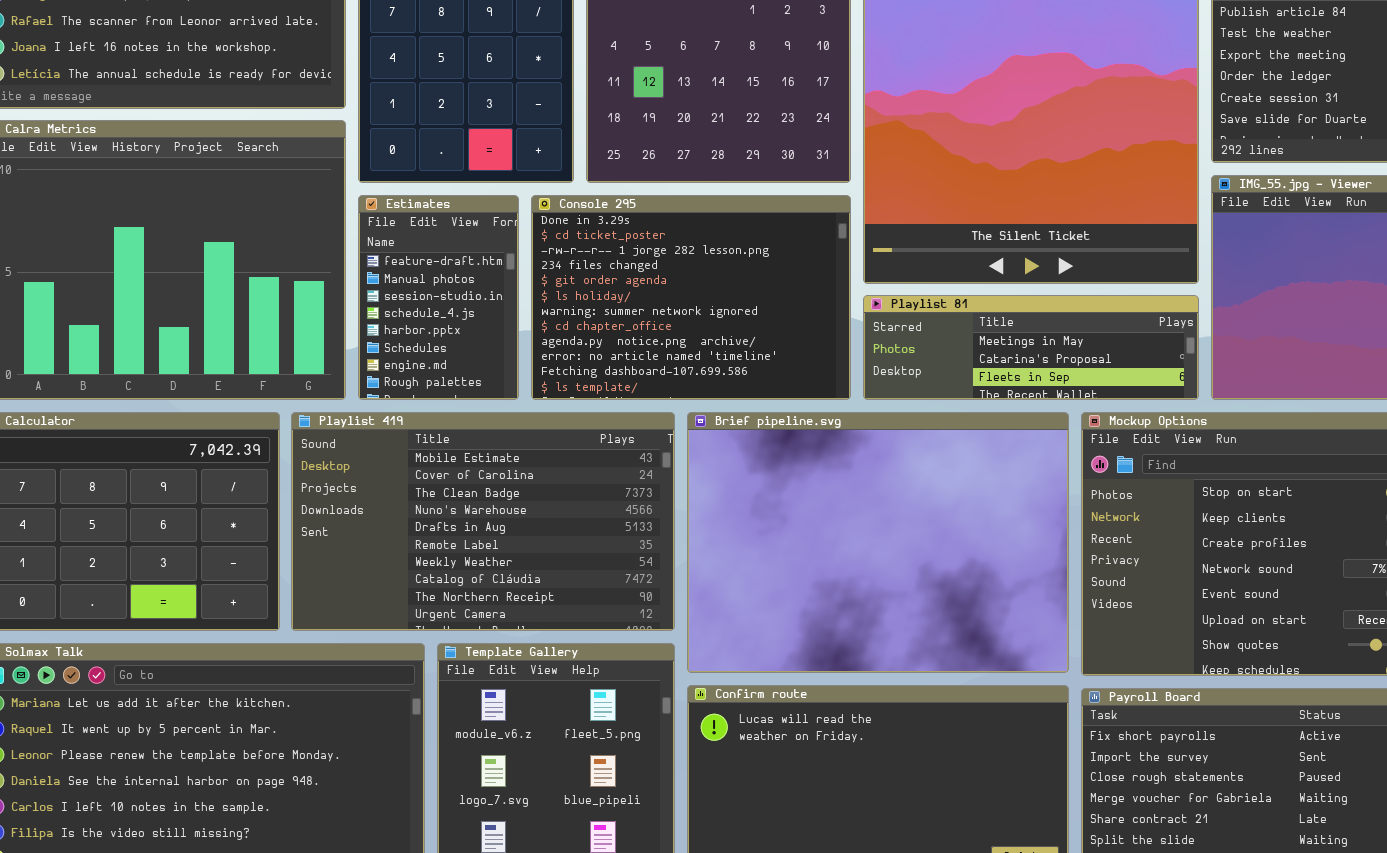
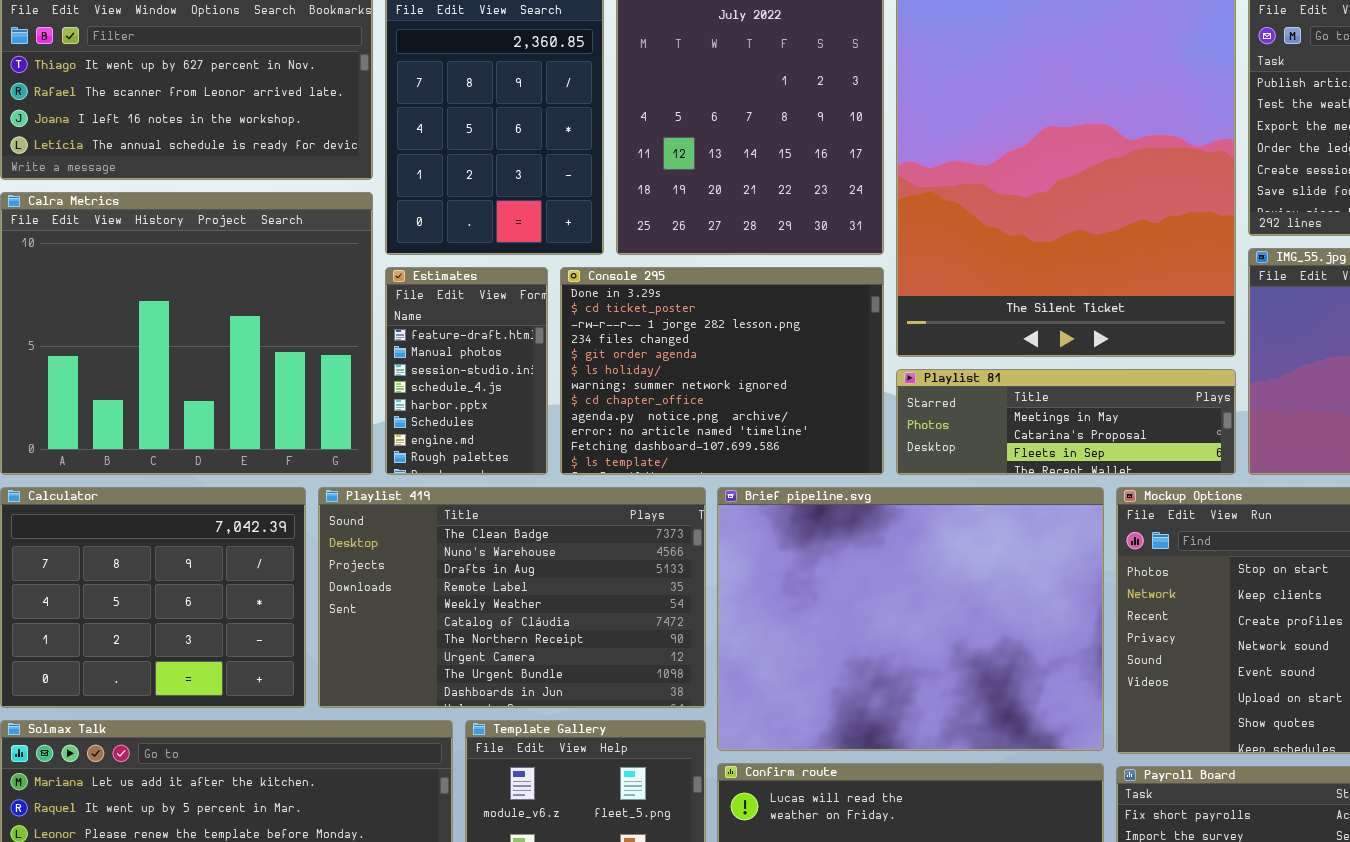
Playlist 419: [291,412,675,631] -> [318,487,706,708], scrolled down 2 rows

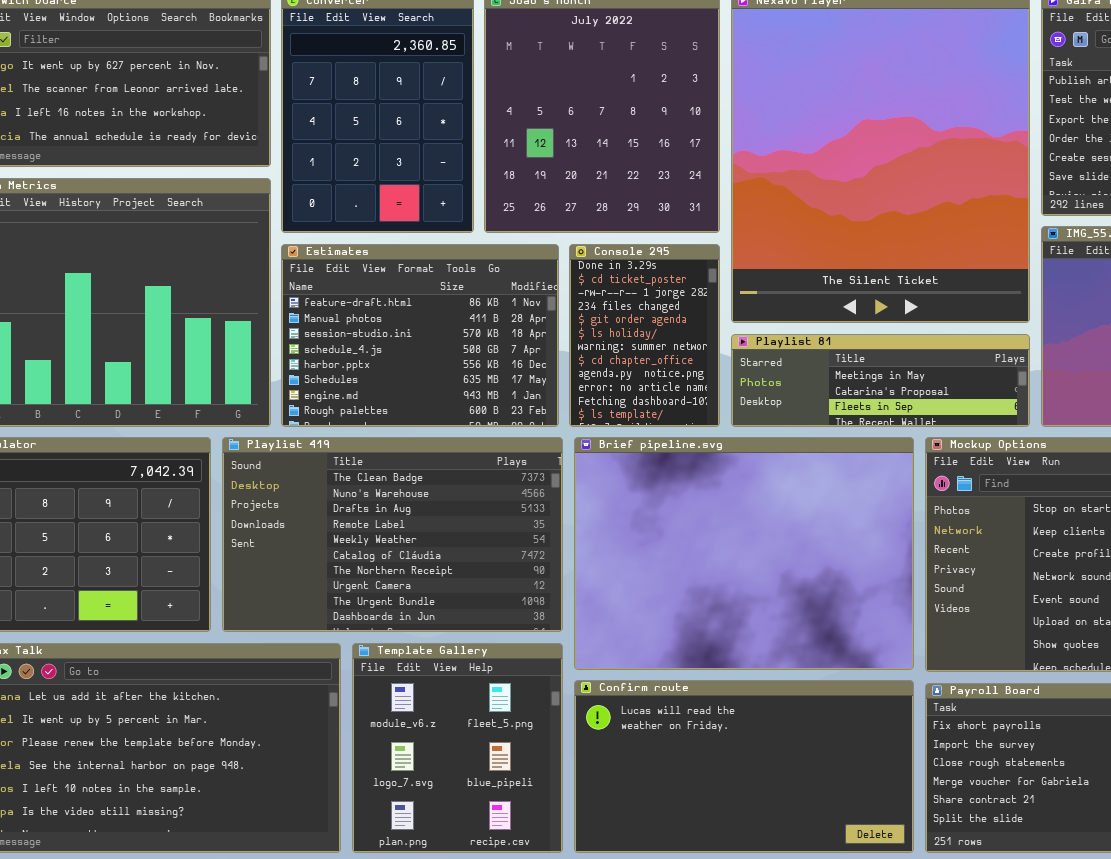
Estimates: [385,267,548,475] -> [281,244,559,427], resized
Console 295: [560,267,884,475] -> [569,244,720,427], resized

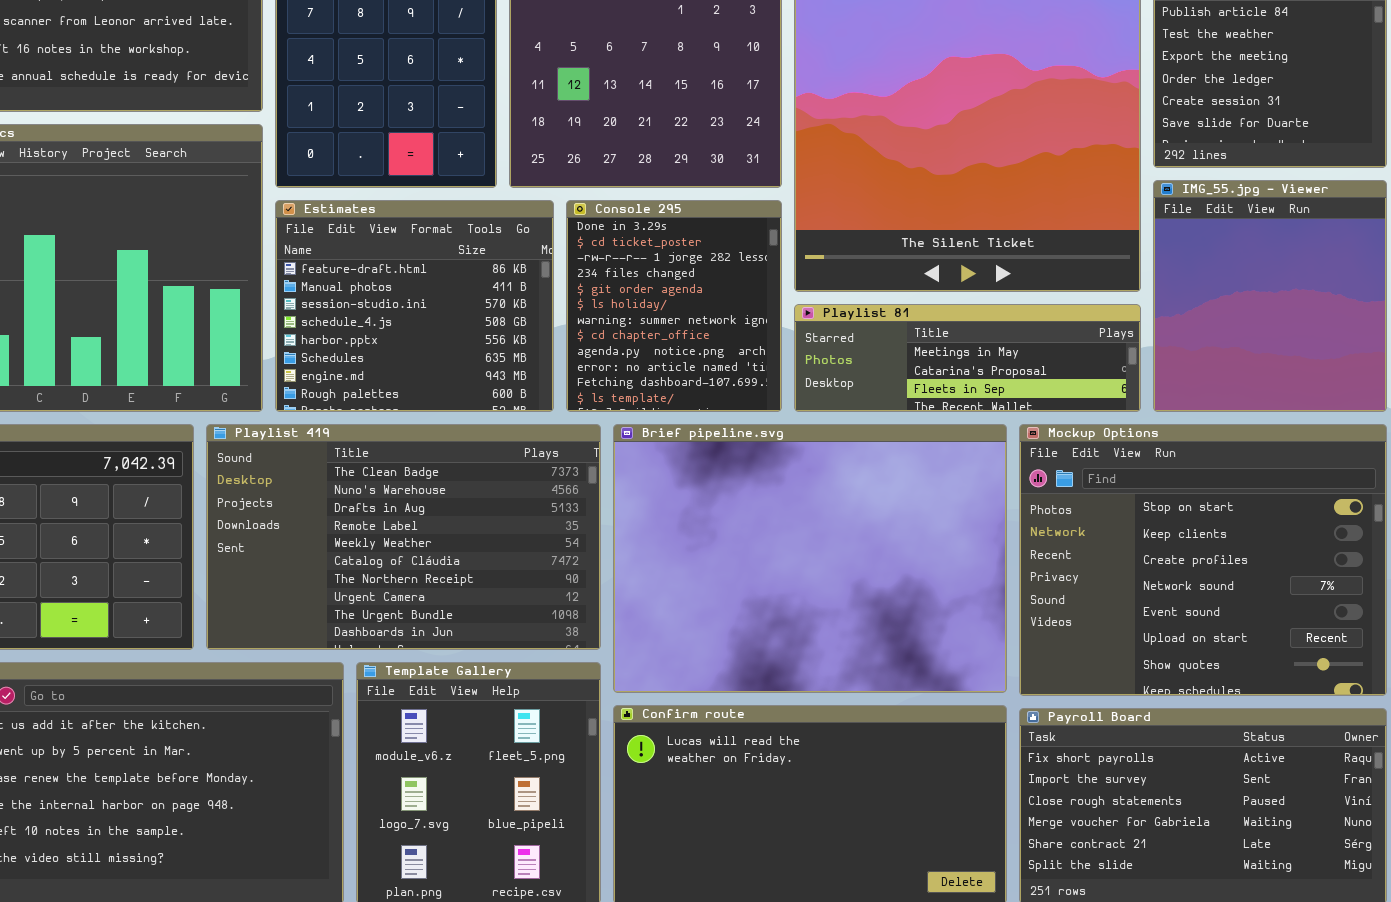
Estimates: [281,244,559,427] -> [275,200,554,412], resized
Console 295: [569,244,720,427] -> [566,200,782,412], resized

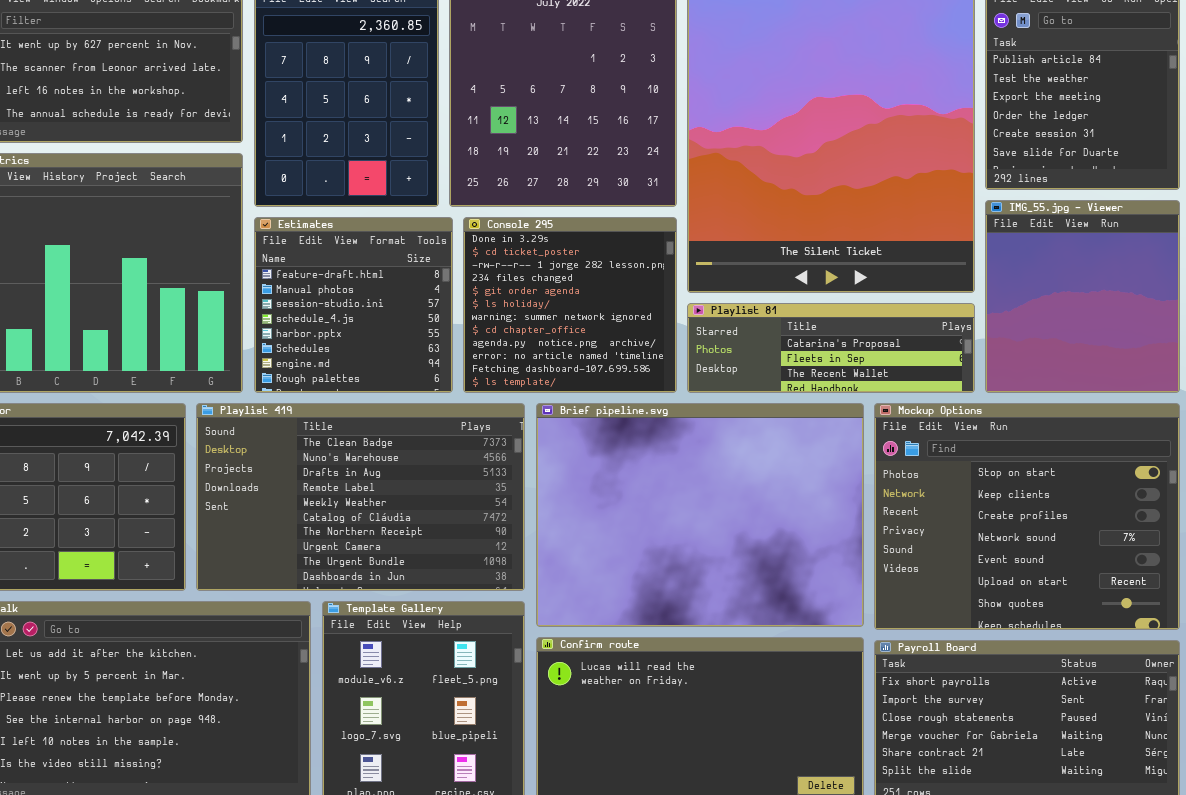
Estimates: [275,200,554,412] -> [254,217,453,393], resized
Console 295: [566,200,782,412] -> [463,217,677,393], resized
Playlist 81: [794,304,1141,412] -> [687,303,975,393], scrolled down 1 row

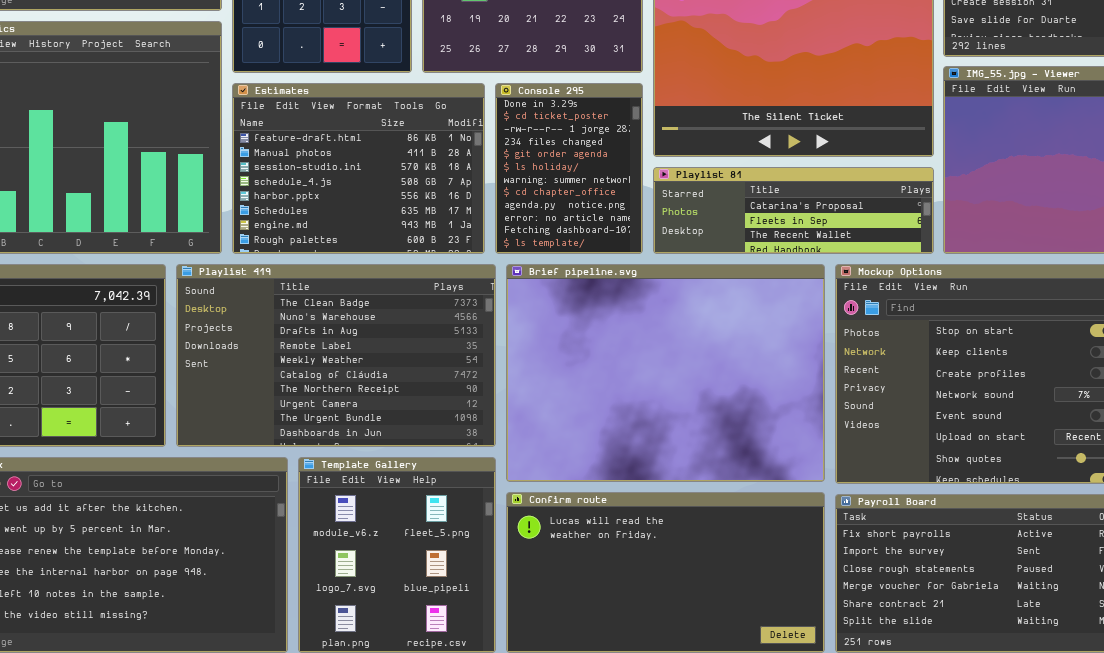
Estimates: [254,217,453,393] -> [232,83,485,254], resized
Console 295: [463,217,677,393] -> [495,83,643,254], resized

